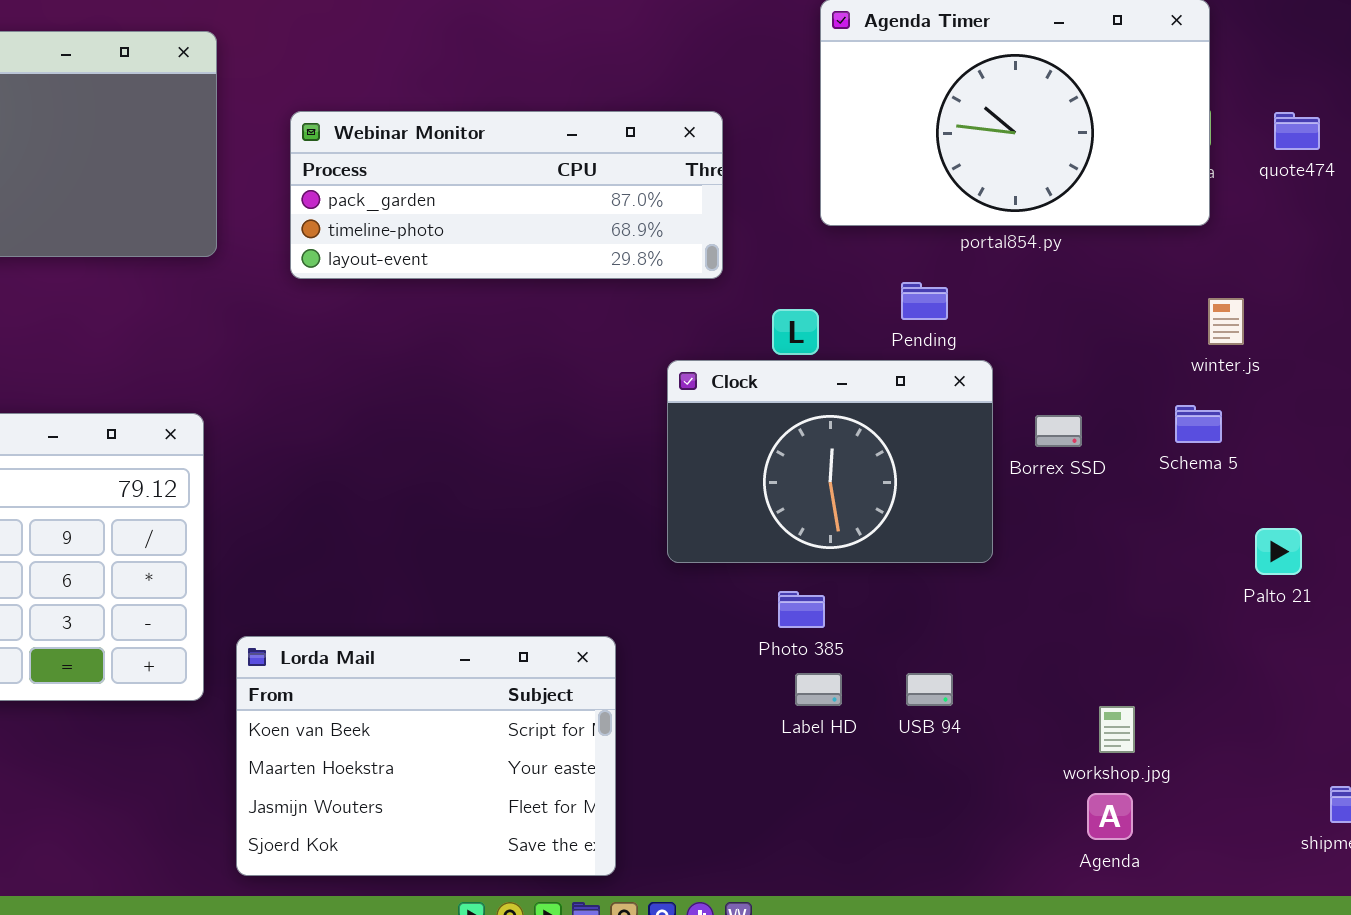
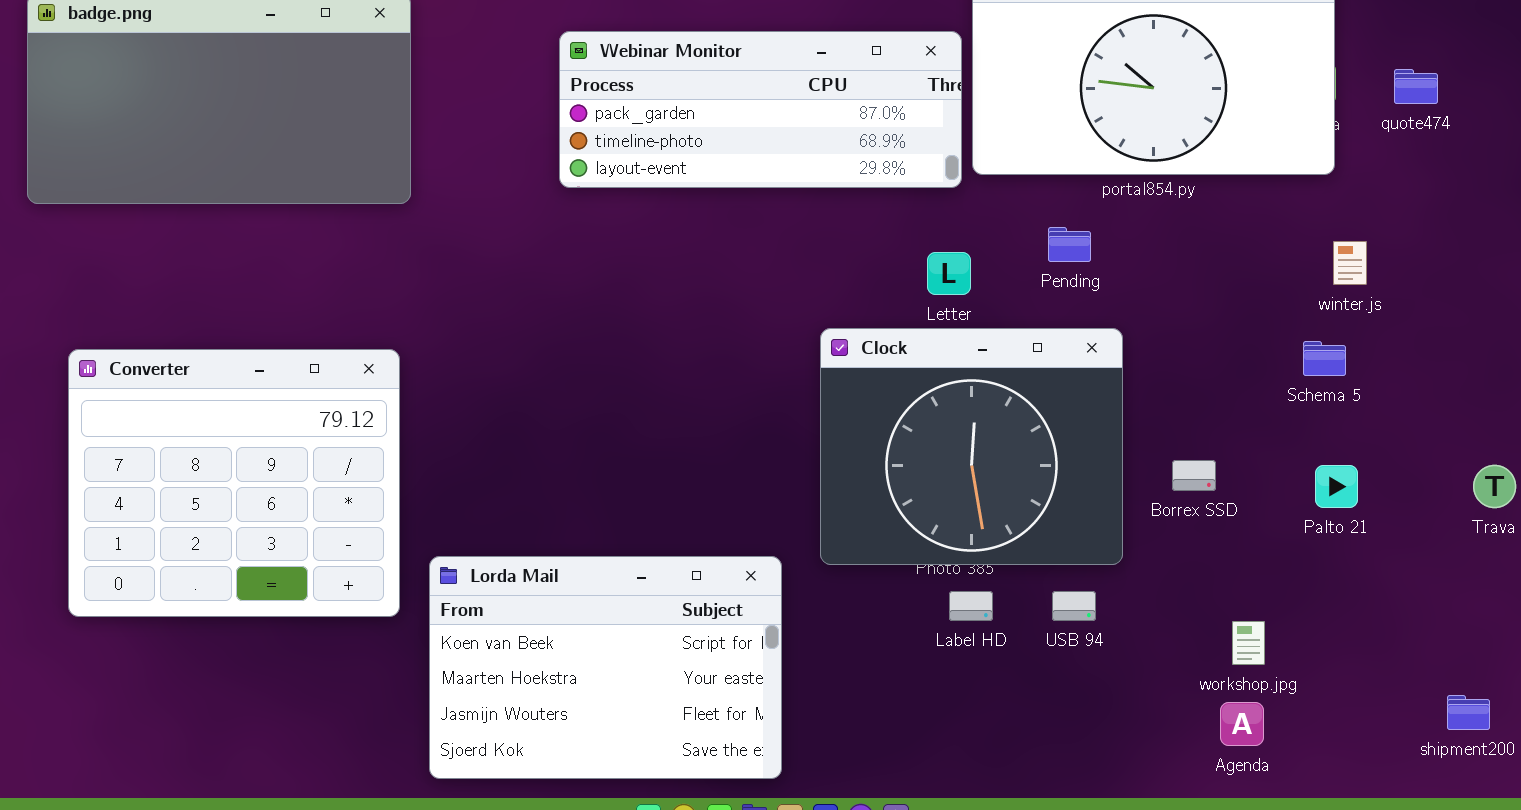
Webinar Monitor: [290,111,723,279] -> [559,31,962,188], moved
Clock: [667,360,993,563] -> [820,328,1123,565], moved, resized
Borrex SSD: [1035,415,1082,447] -> [1172,460,1216,491], moved
Palto 21: [1255,528,1302,575] -> [1315,465,1358,508], moved

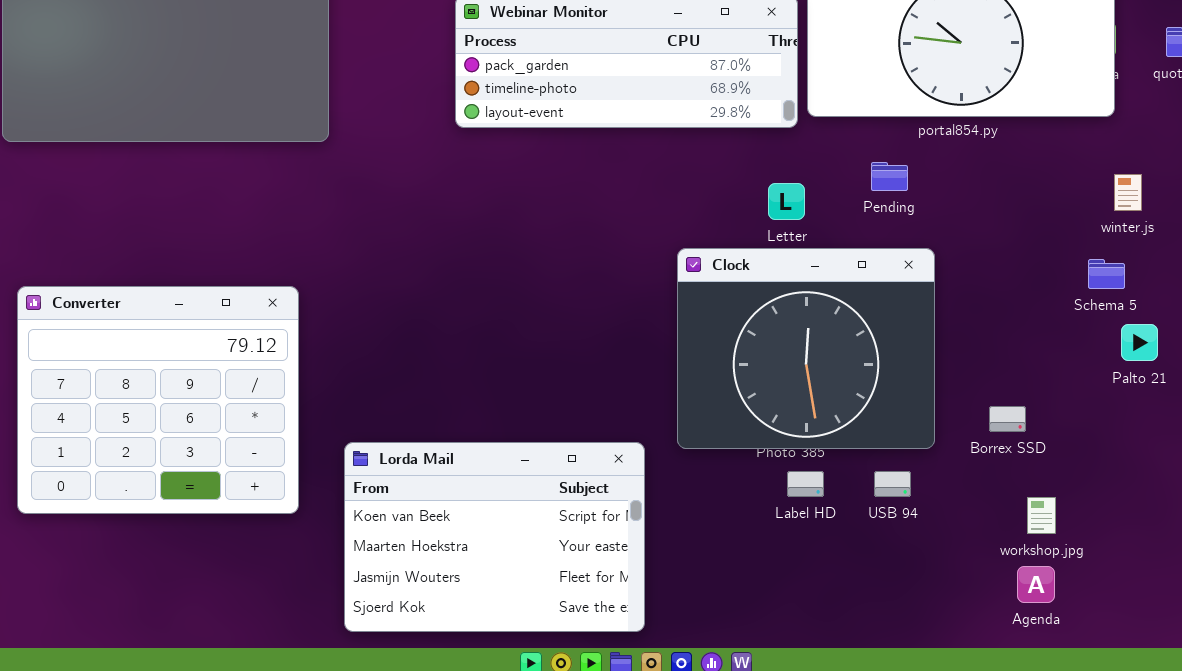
Converter: [68,349,400,617] -> [17,286,299,514], moved
Borrex SSD: [1172,460,1216,491] -> [989,406,1026,432], moved
Palto 21: [1315,465,1358,508] -> [1121,324,1158,361], moved

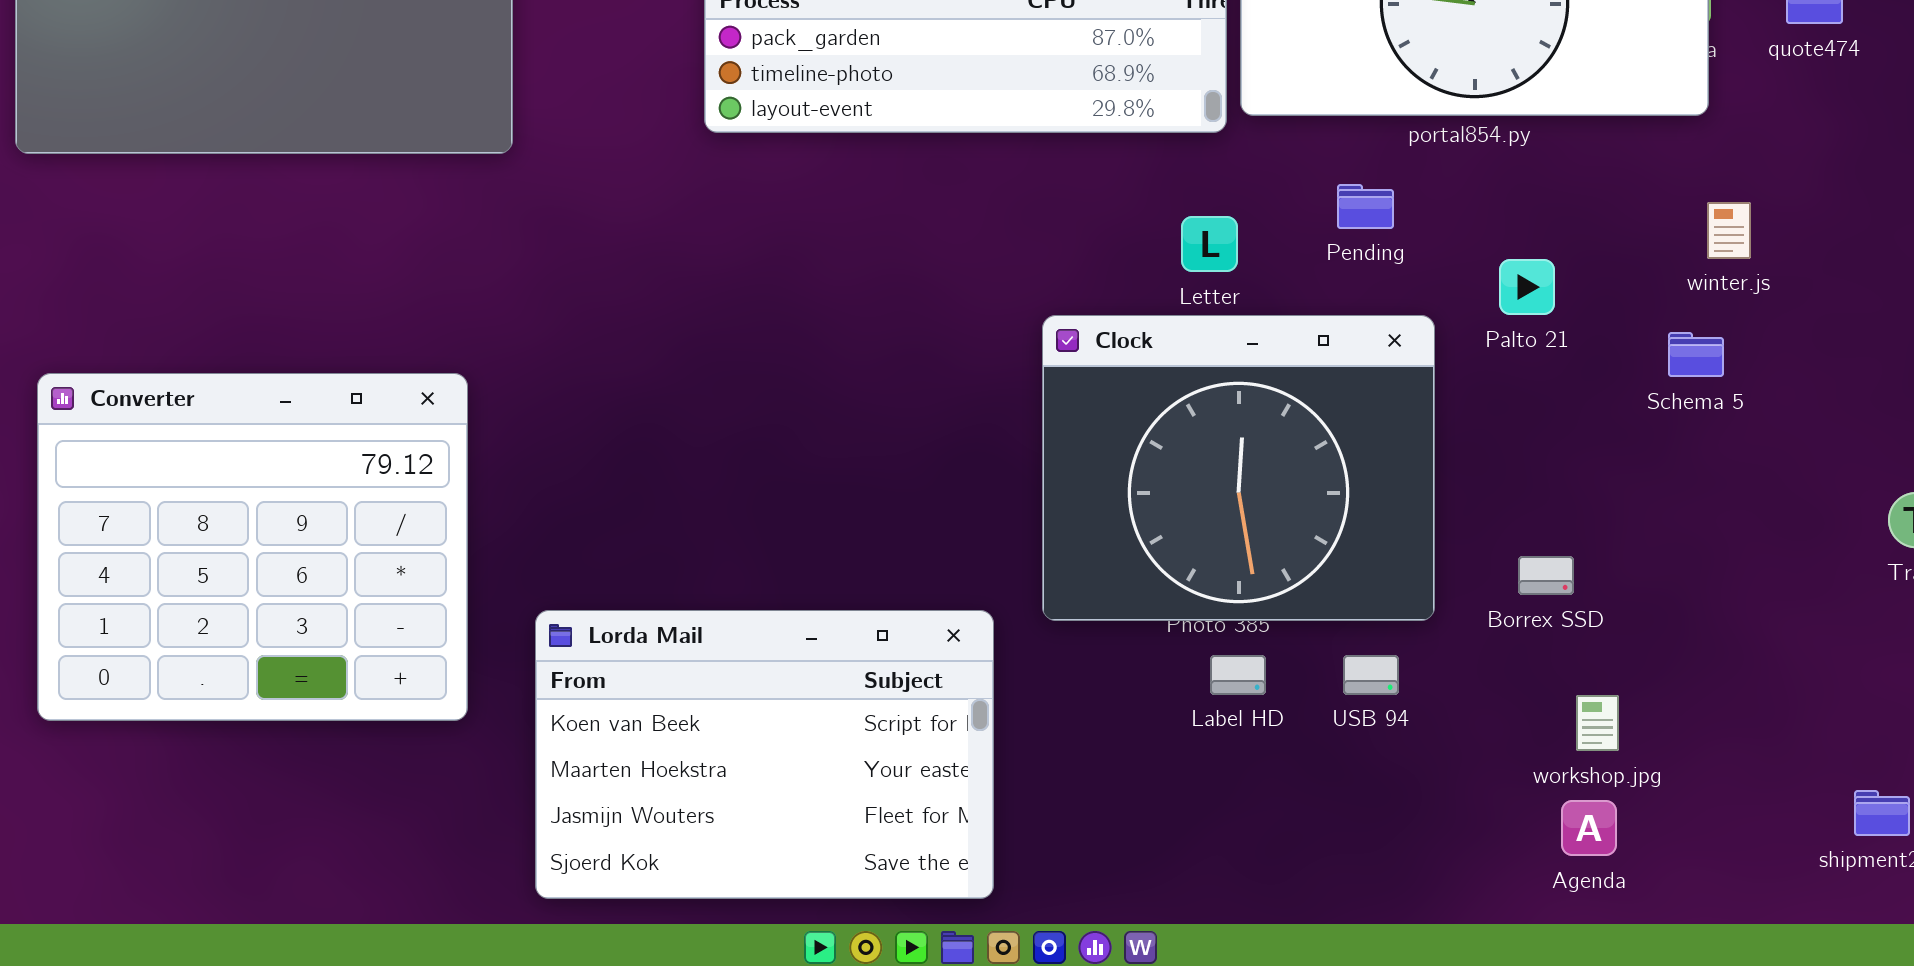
Palto 21: [1121,324,1158,361] -> [1499,259,1555,315], moved

